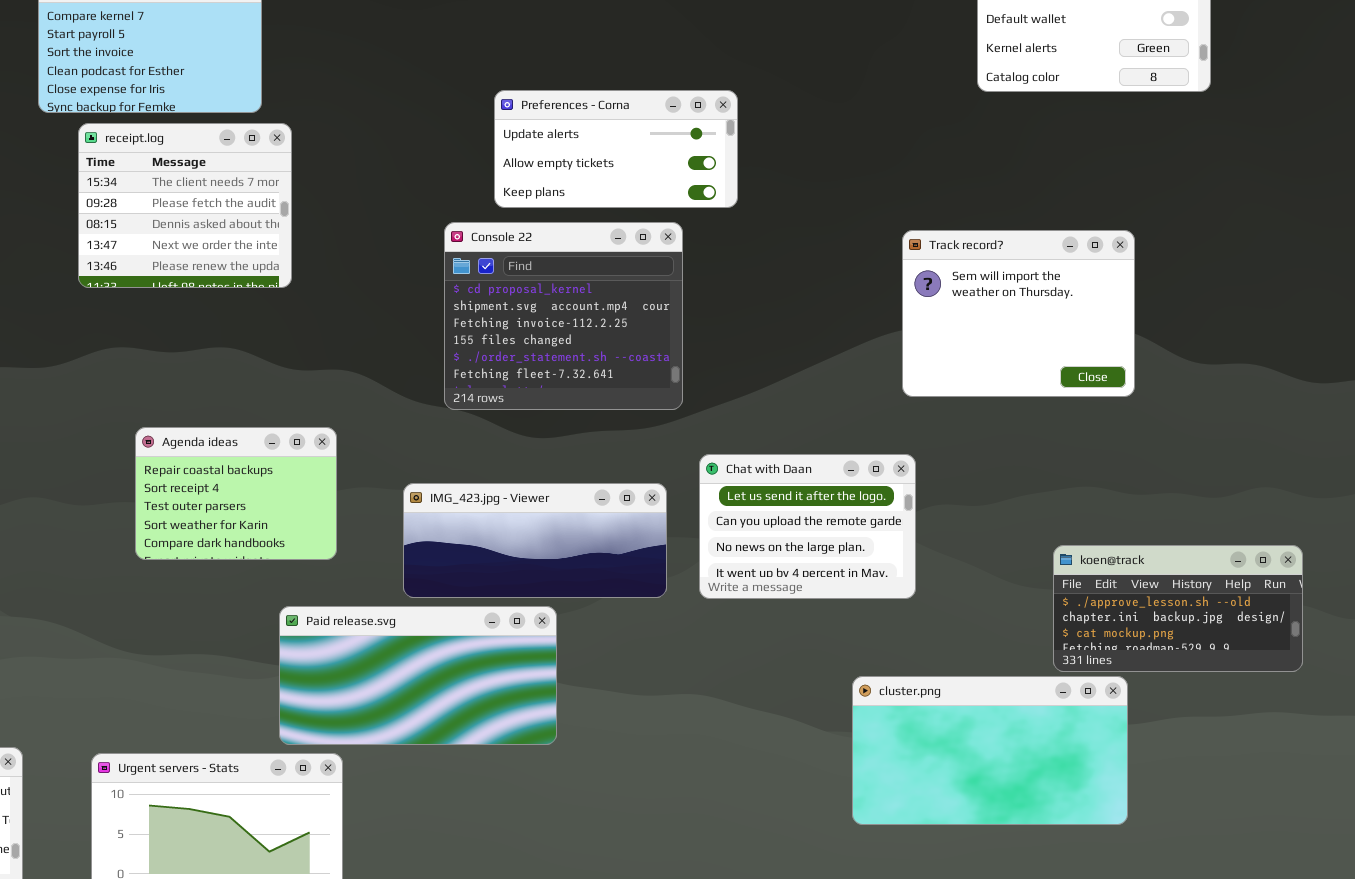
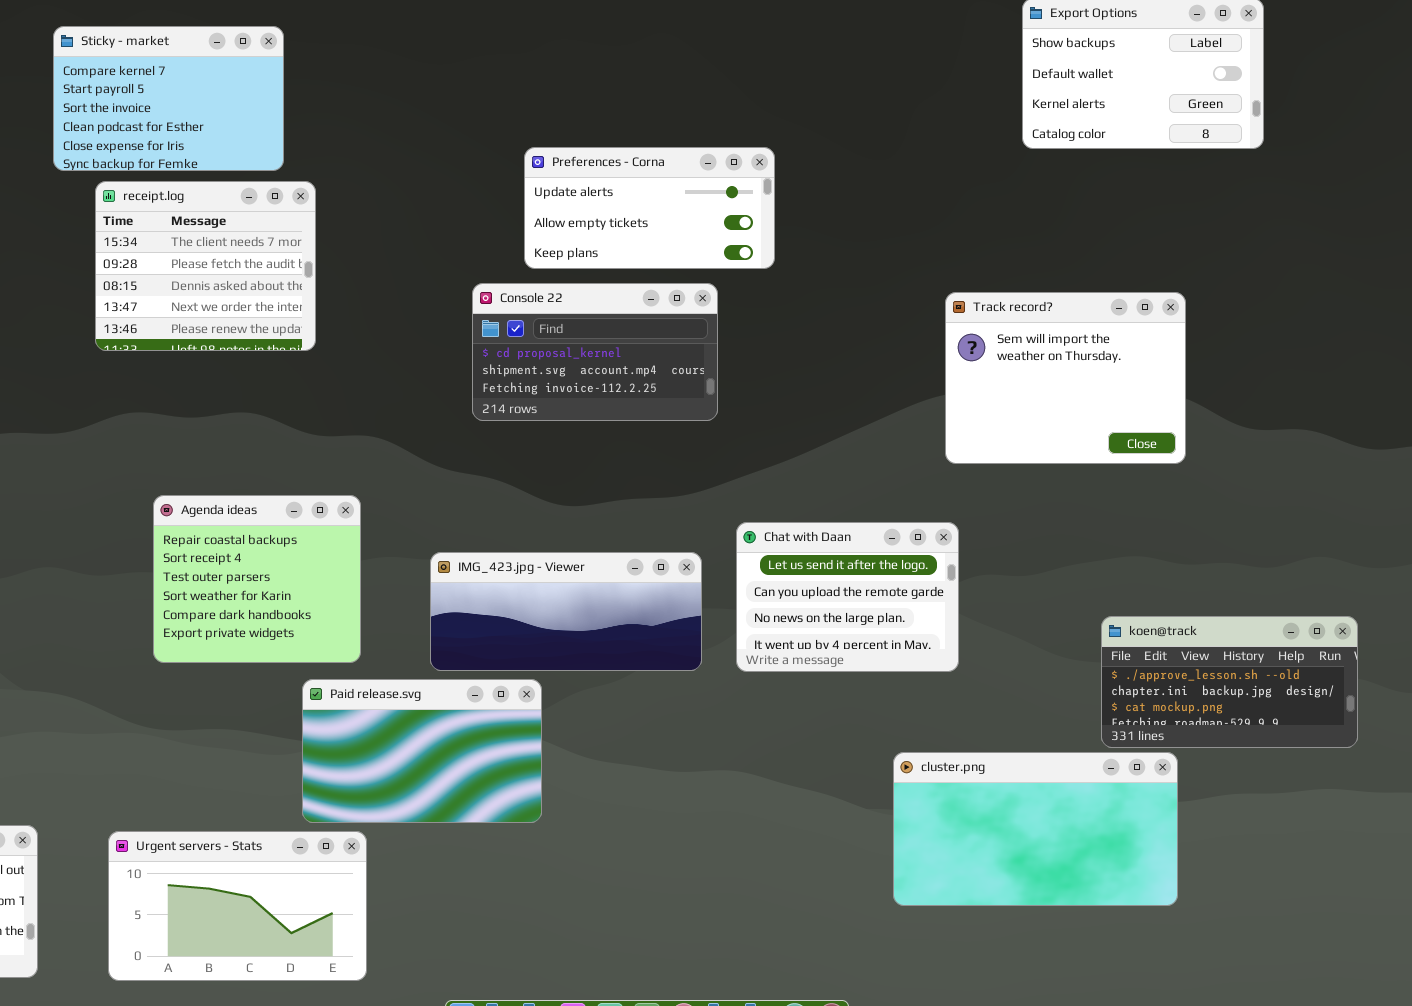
Console 22: [444,222,683,410] -> [472,283,718,421], resized
Agenda ideas: [135,427,337,560] -> [153,495,361,663], resized
Paid release.svg: [279,606,557,745] -> [302,679,542,823], resized

